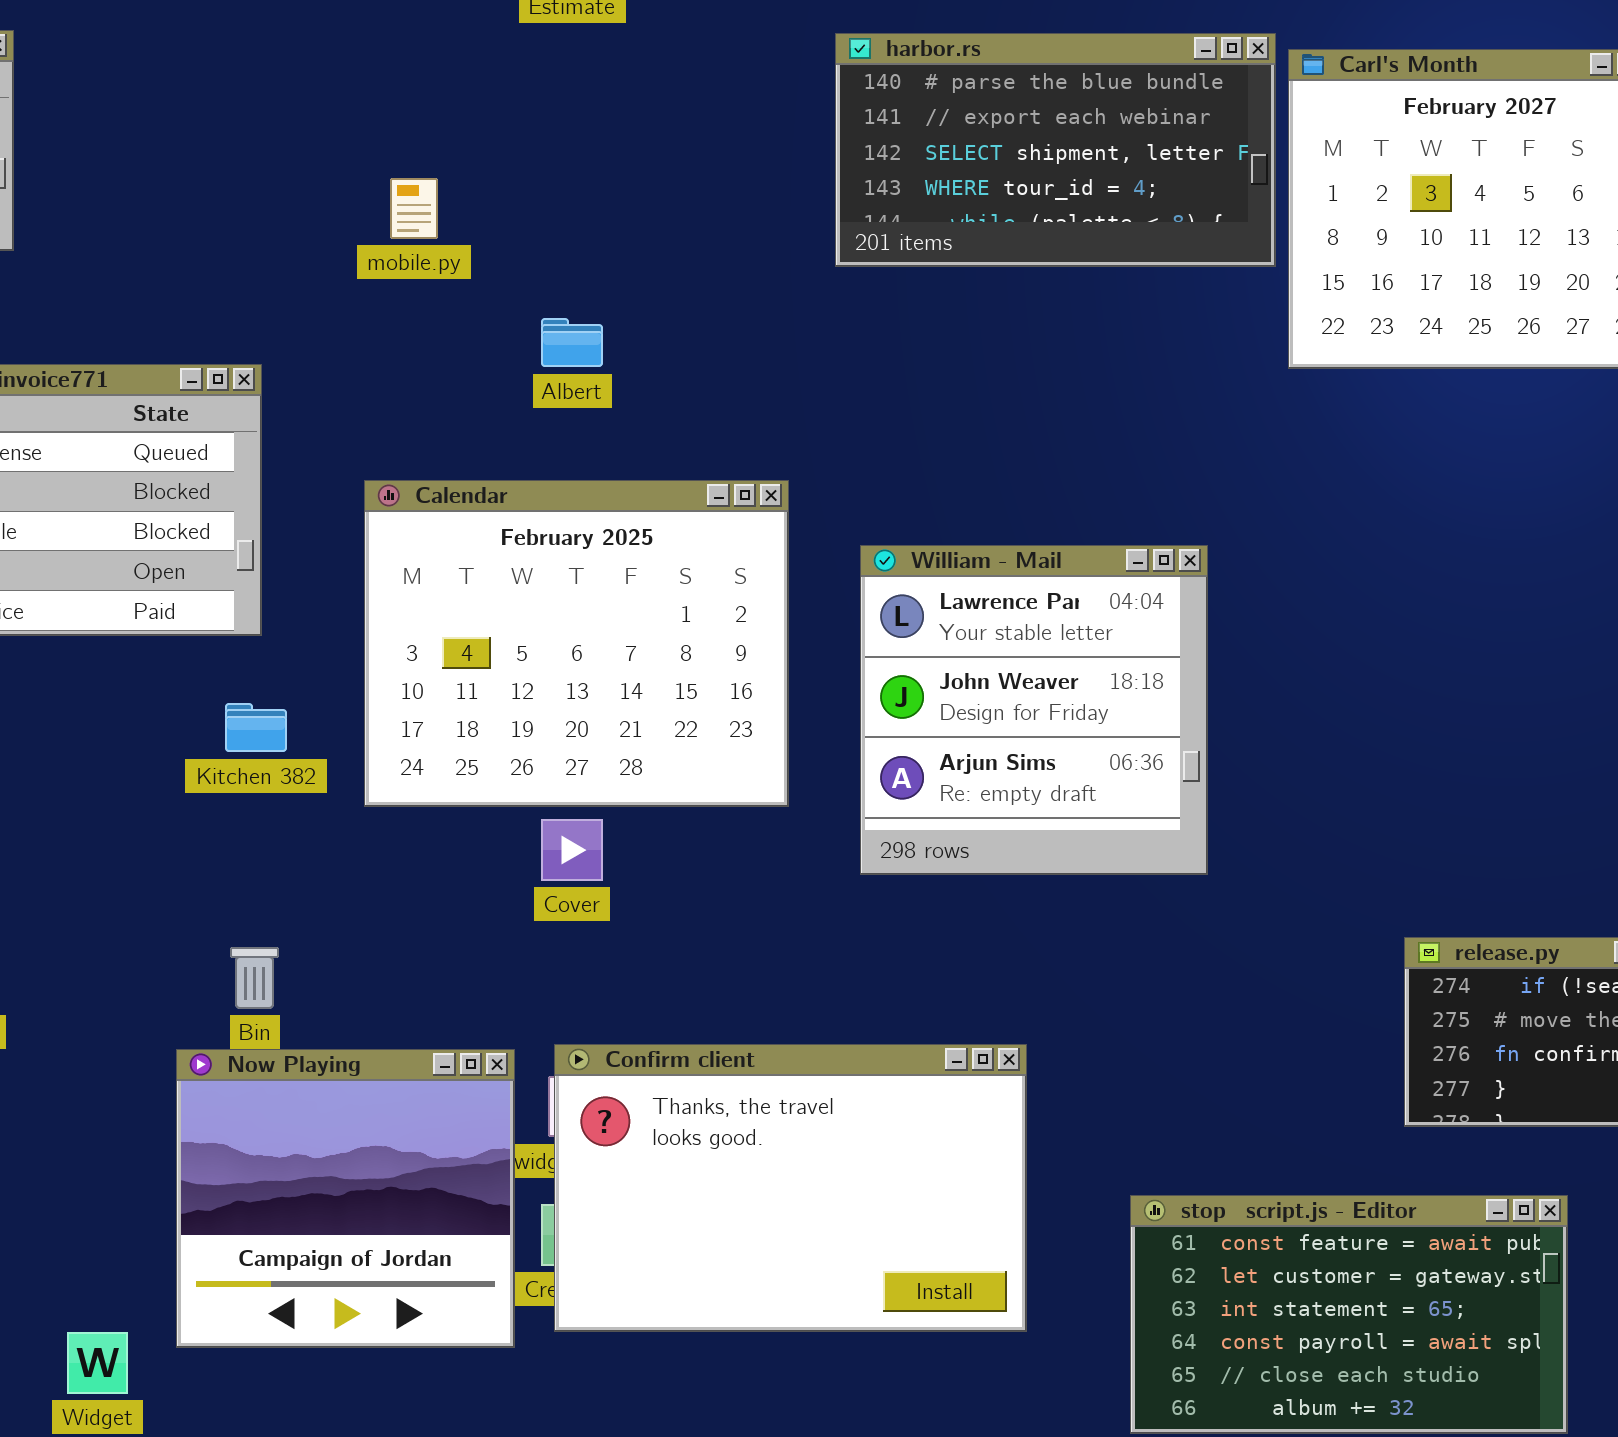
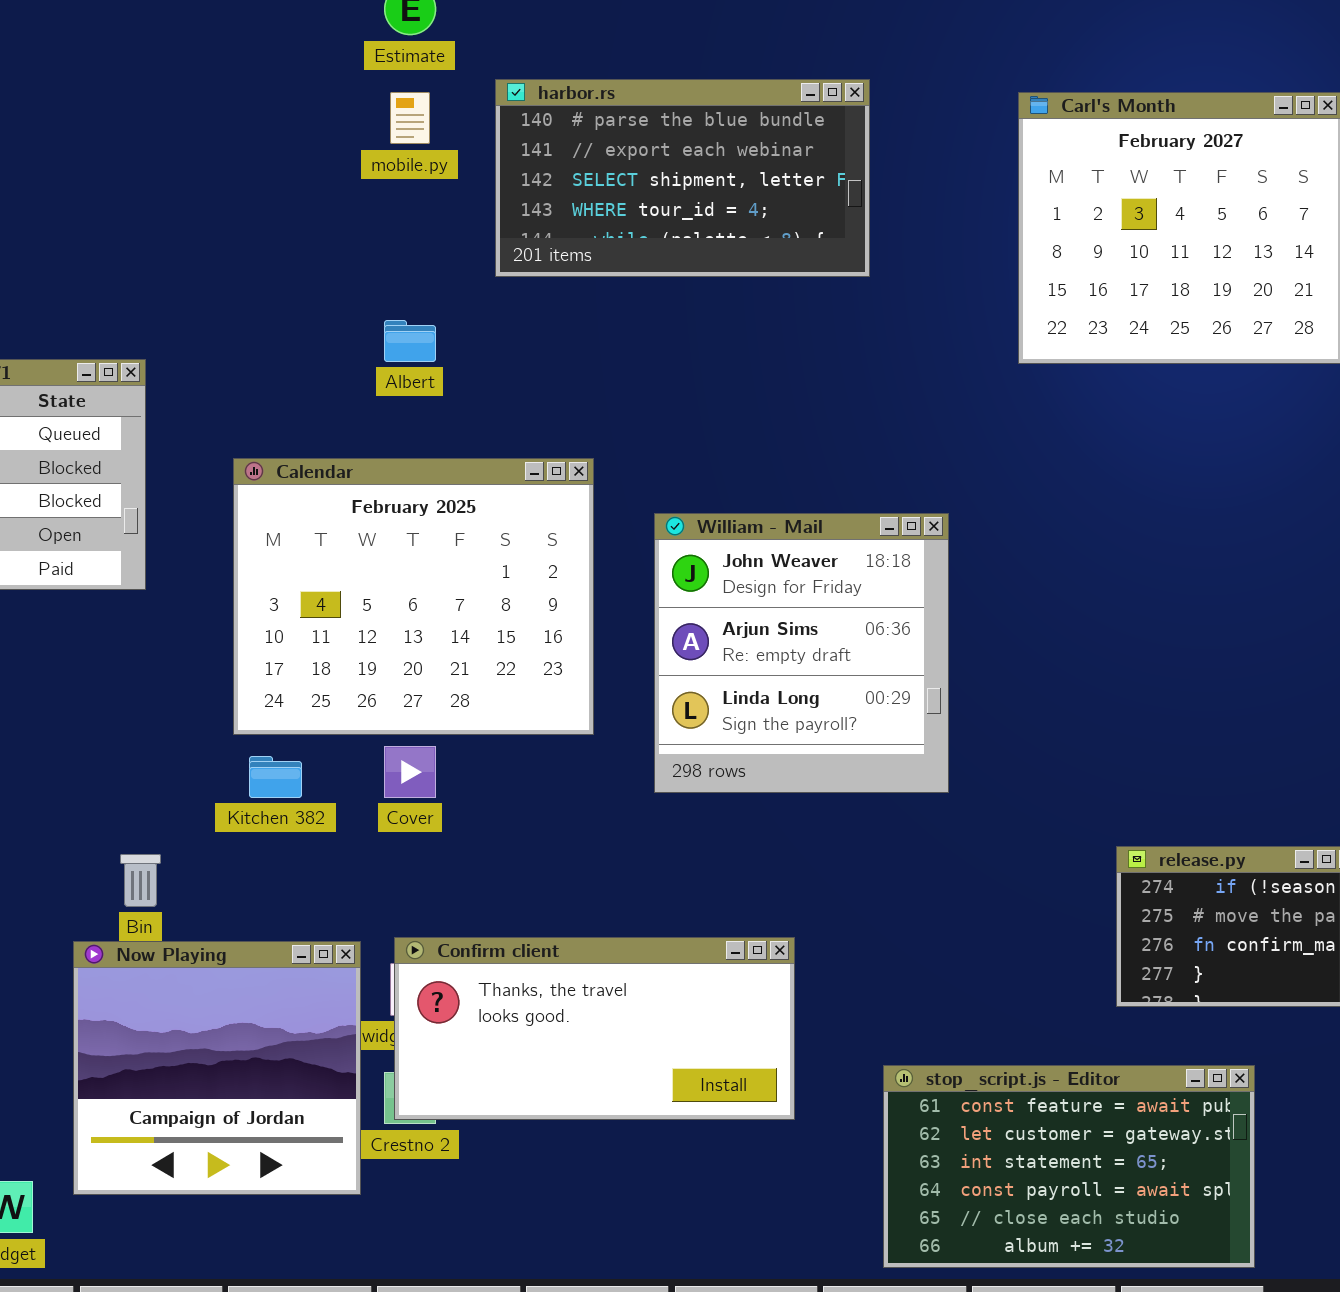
harbor.rs: [835,33,1276,267] -> [495,79,870,277], moved
mobile.py: [390,178,438,239] -> [390,92,430,144], moved
William - Mail: [860,545,1208,875] -> [654,513,949,793], scrolled down 1 row
Kitchen 382: [225,703,287,752] -> [249,756,302,798], moved
Confirm client: [554,1044,1027,1332] -> [394,937,795,1120], resized

